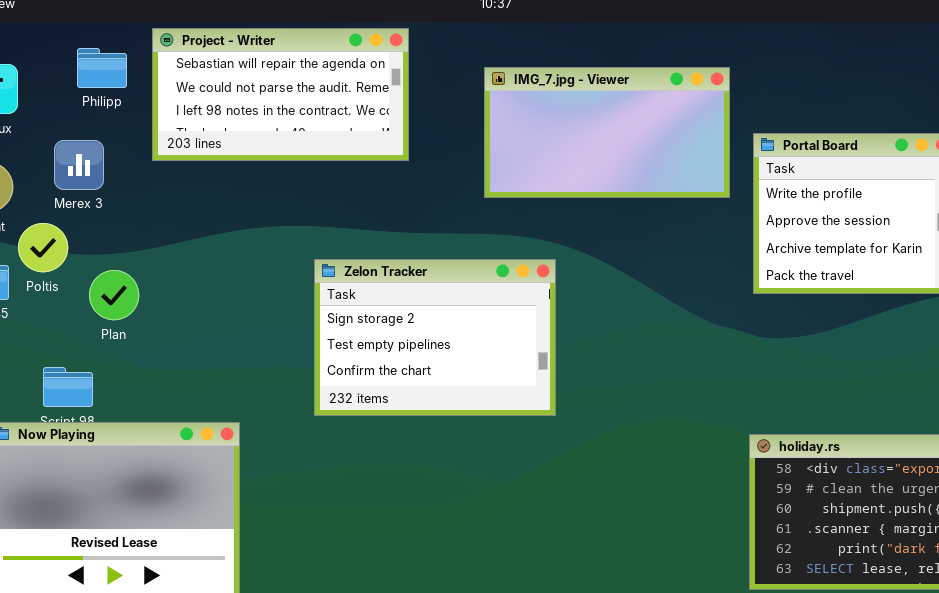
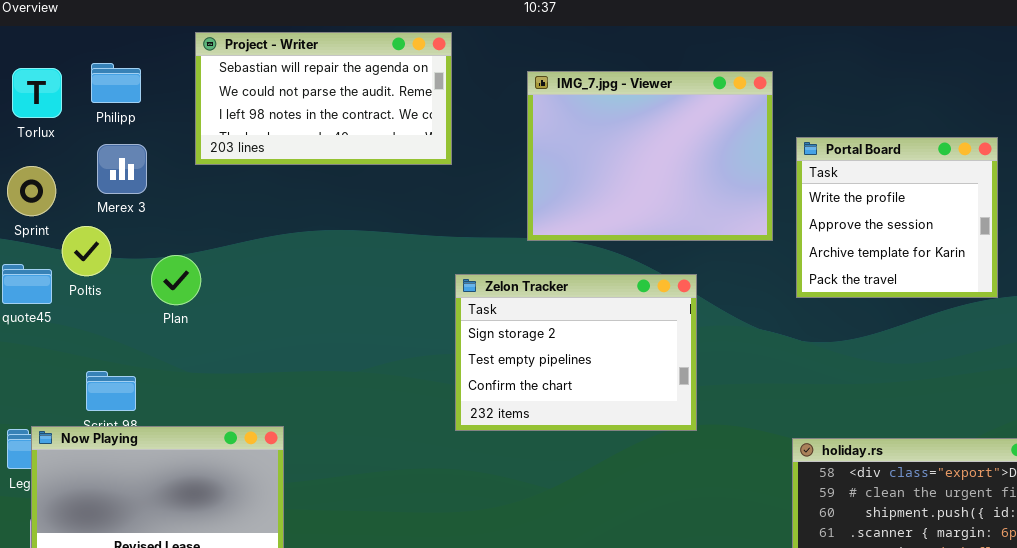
Philipp: [77,48,127,88] -> [91,63,141,103], moved
IMG_7.jpg - Viewer: [484,67,730,198] -> [527,71,773,241], resized
Zelon Tracker: [314,259,556,416] -> [455,274,697,431], moved
Plan: [89,270,139,320] -> [151,255,201,305], moved

